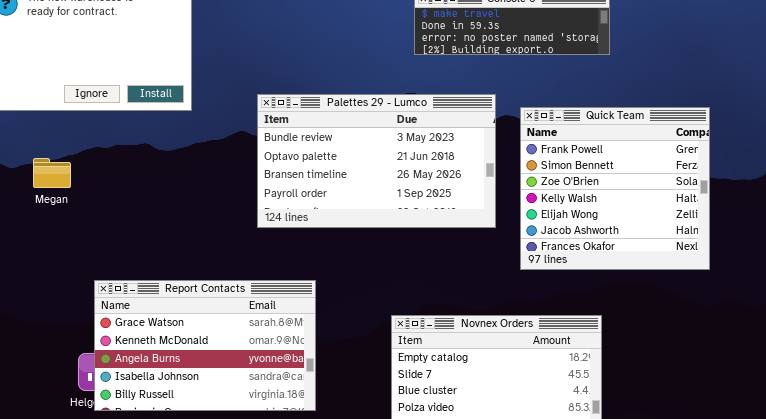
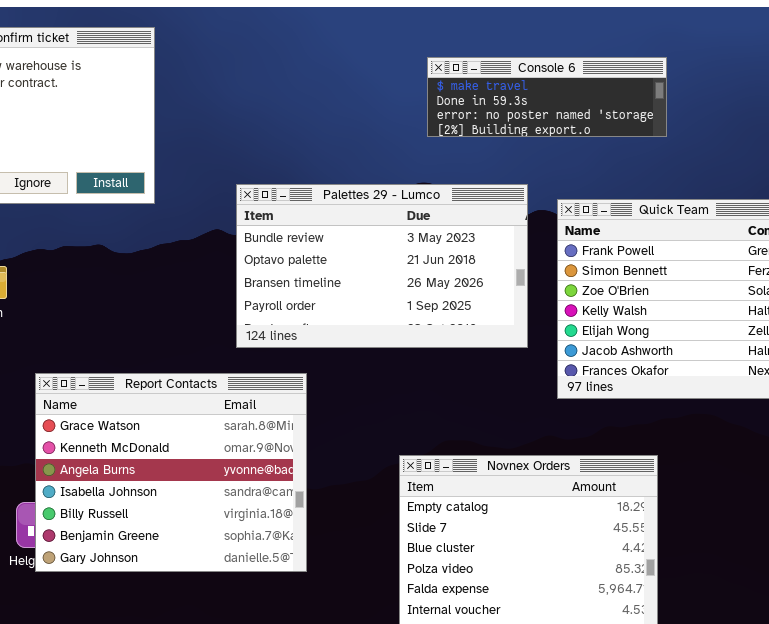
Report Contacts: [94,280,316,411] -> [35,373,307,572], resized

